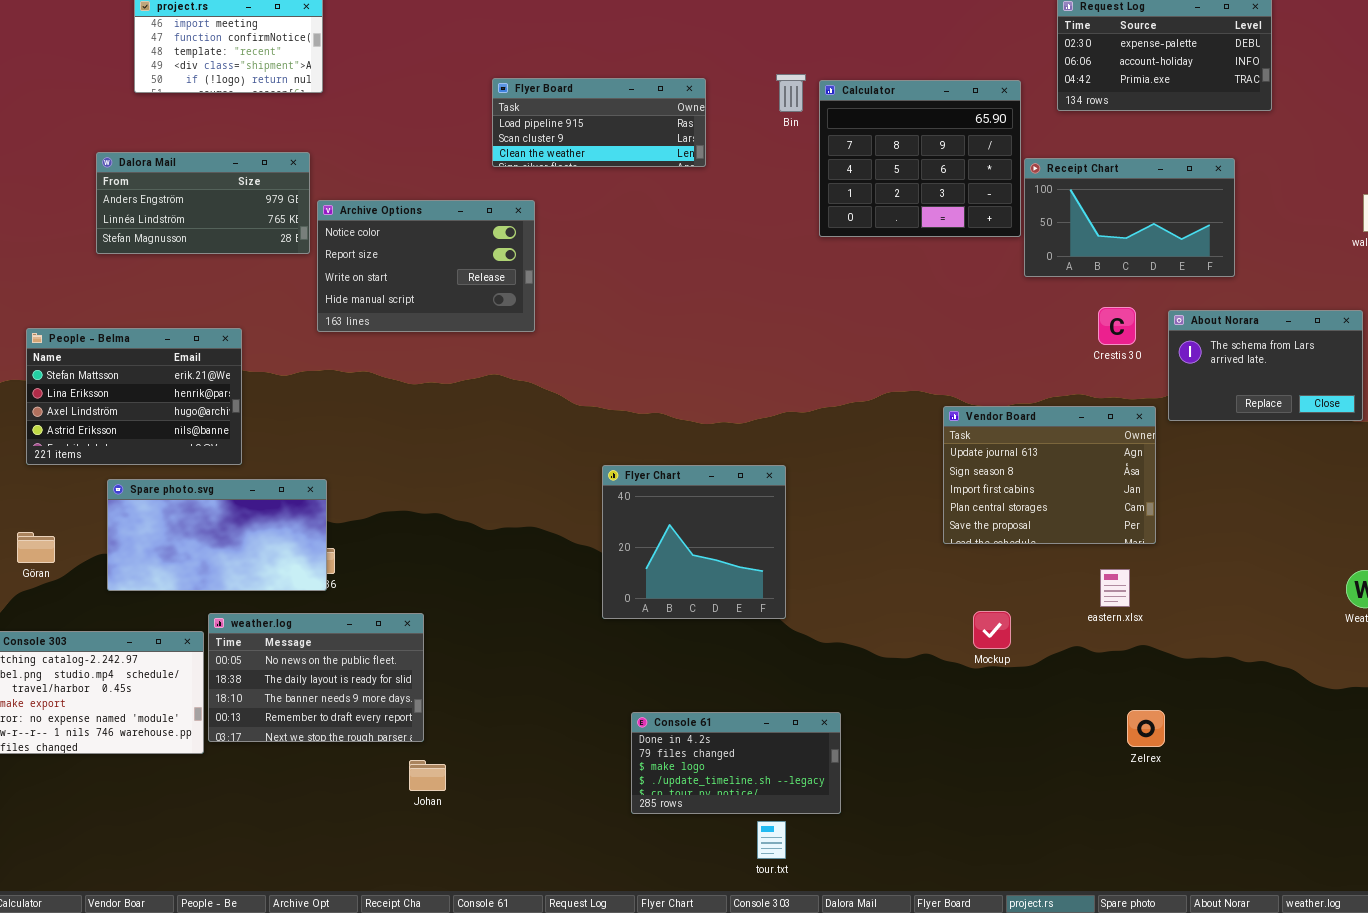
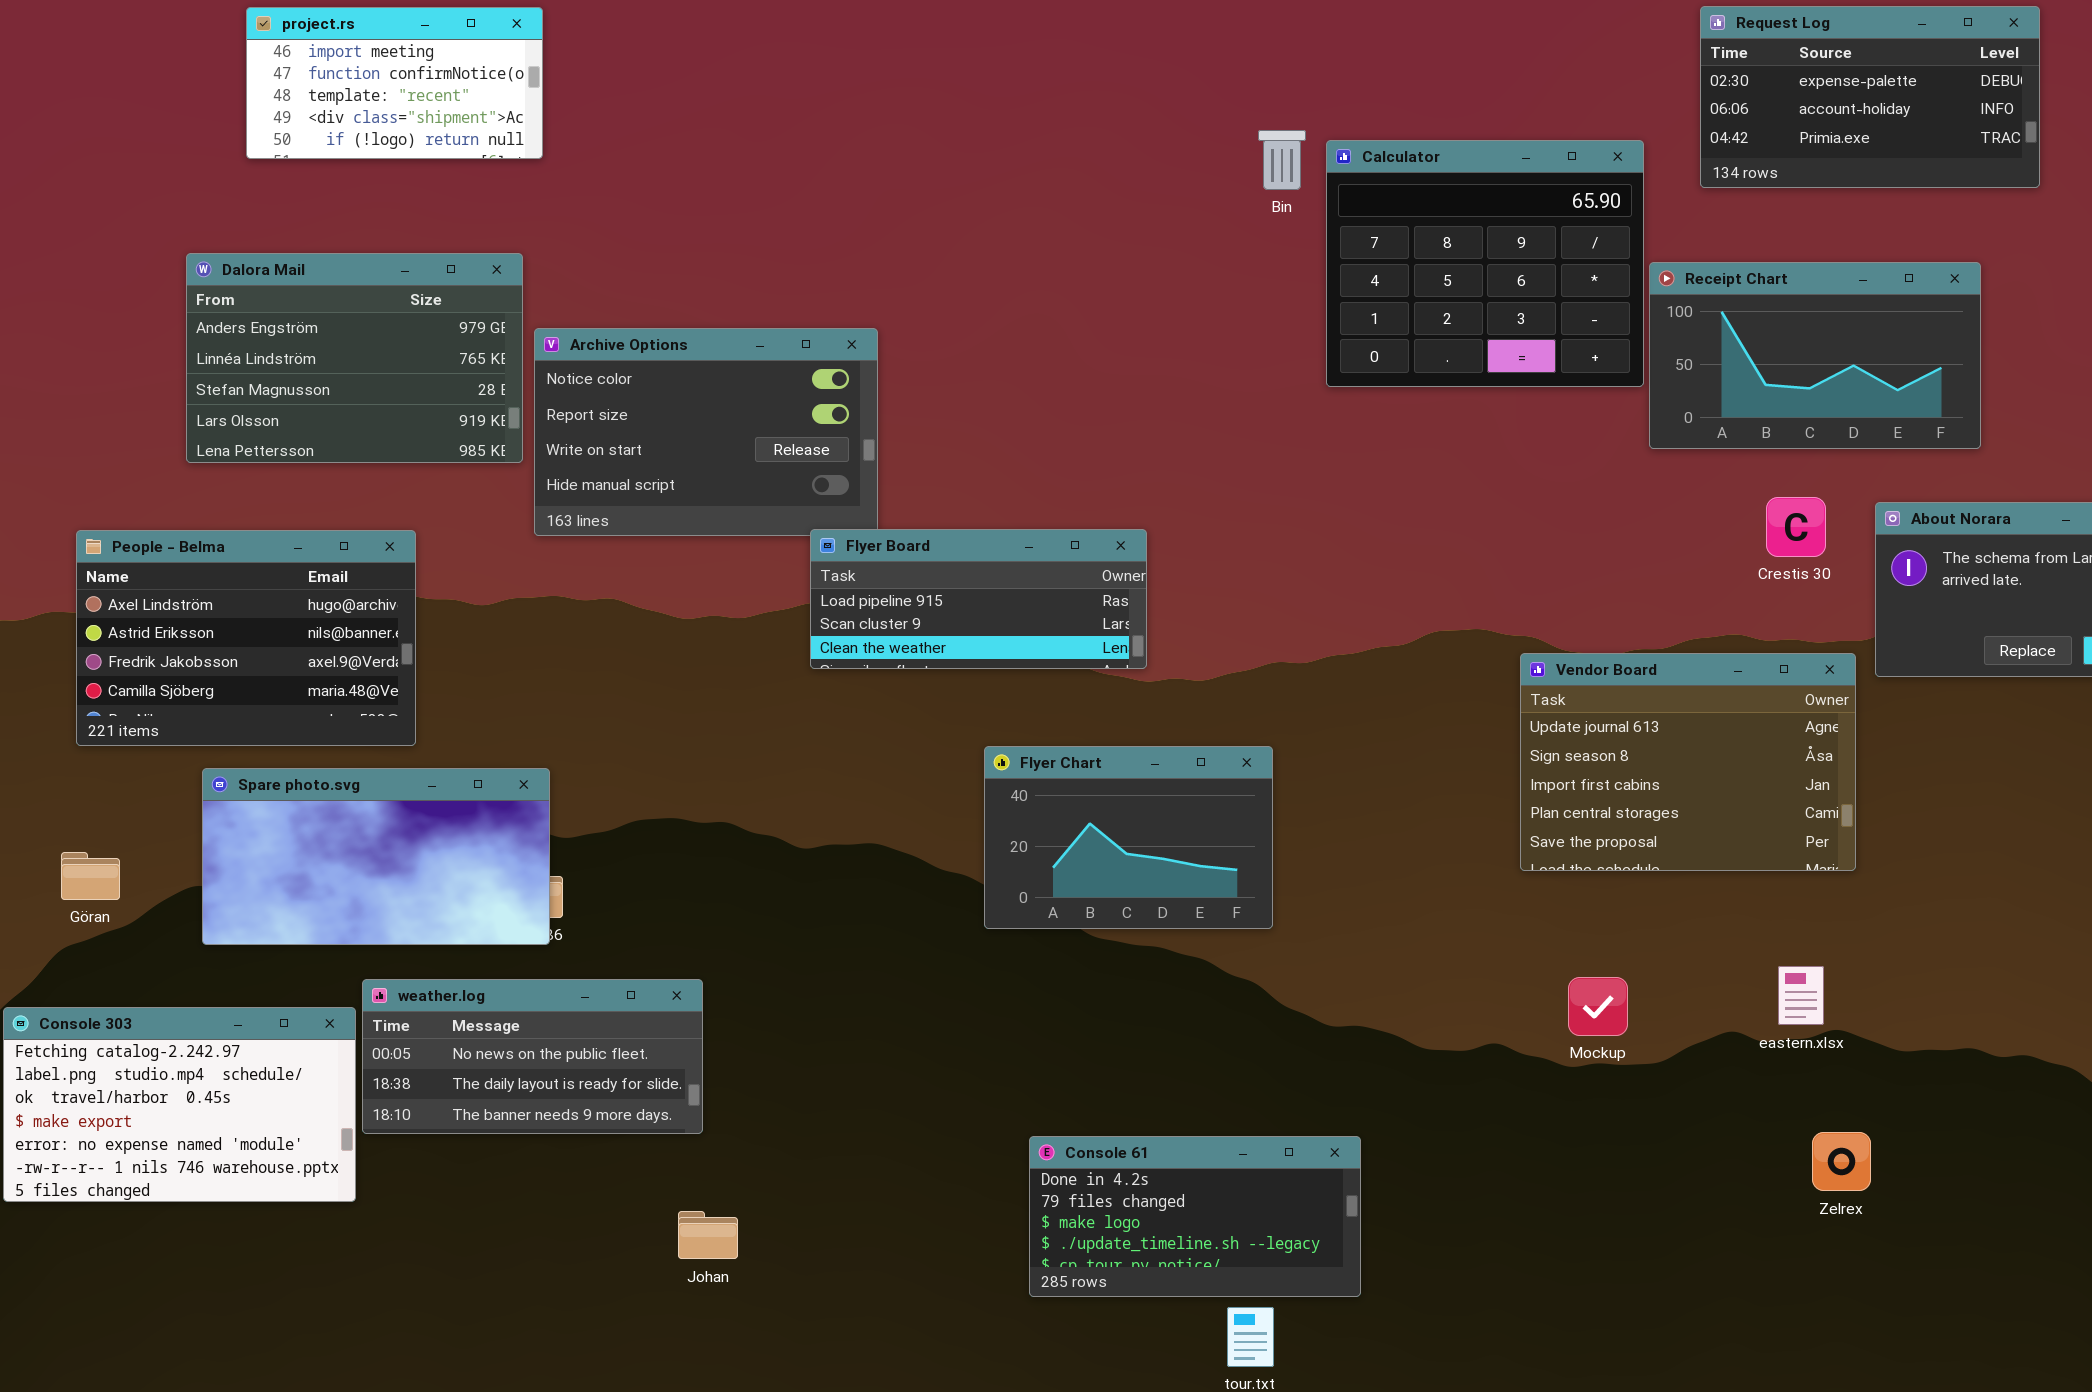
Flyer Board: [492,78,706,167] -> [810,529,1147,669], moved
Dalora Mail: [96,152,310,254] -> [186,253,523,463], resized
People - Belma: [26,328,242,465] -> [76,530,416,746], scrolled down 2 rows
Flyer Chart: [602,465,786,619] -> [984,746,1273,929], resized
eastern.xlsx: [1100,569,1130,607] -> [1778,966,1824,1025], moved
weather.log: [208,613,424,742] -> [362,979,703,1134], resized

